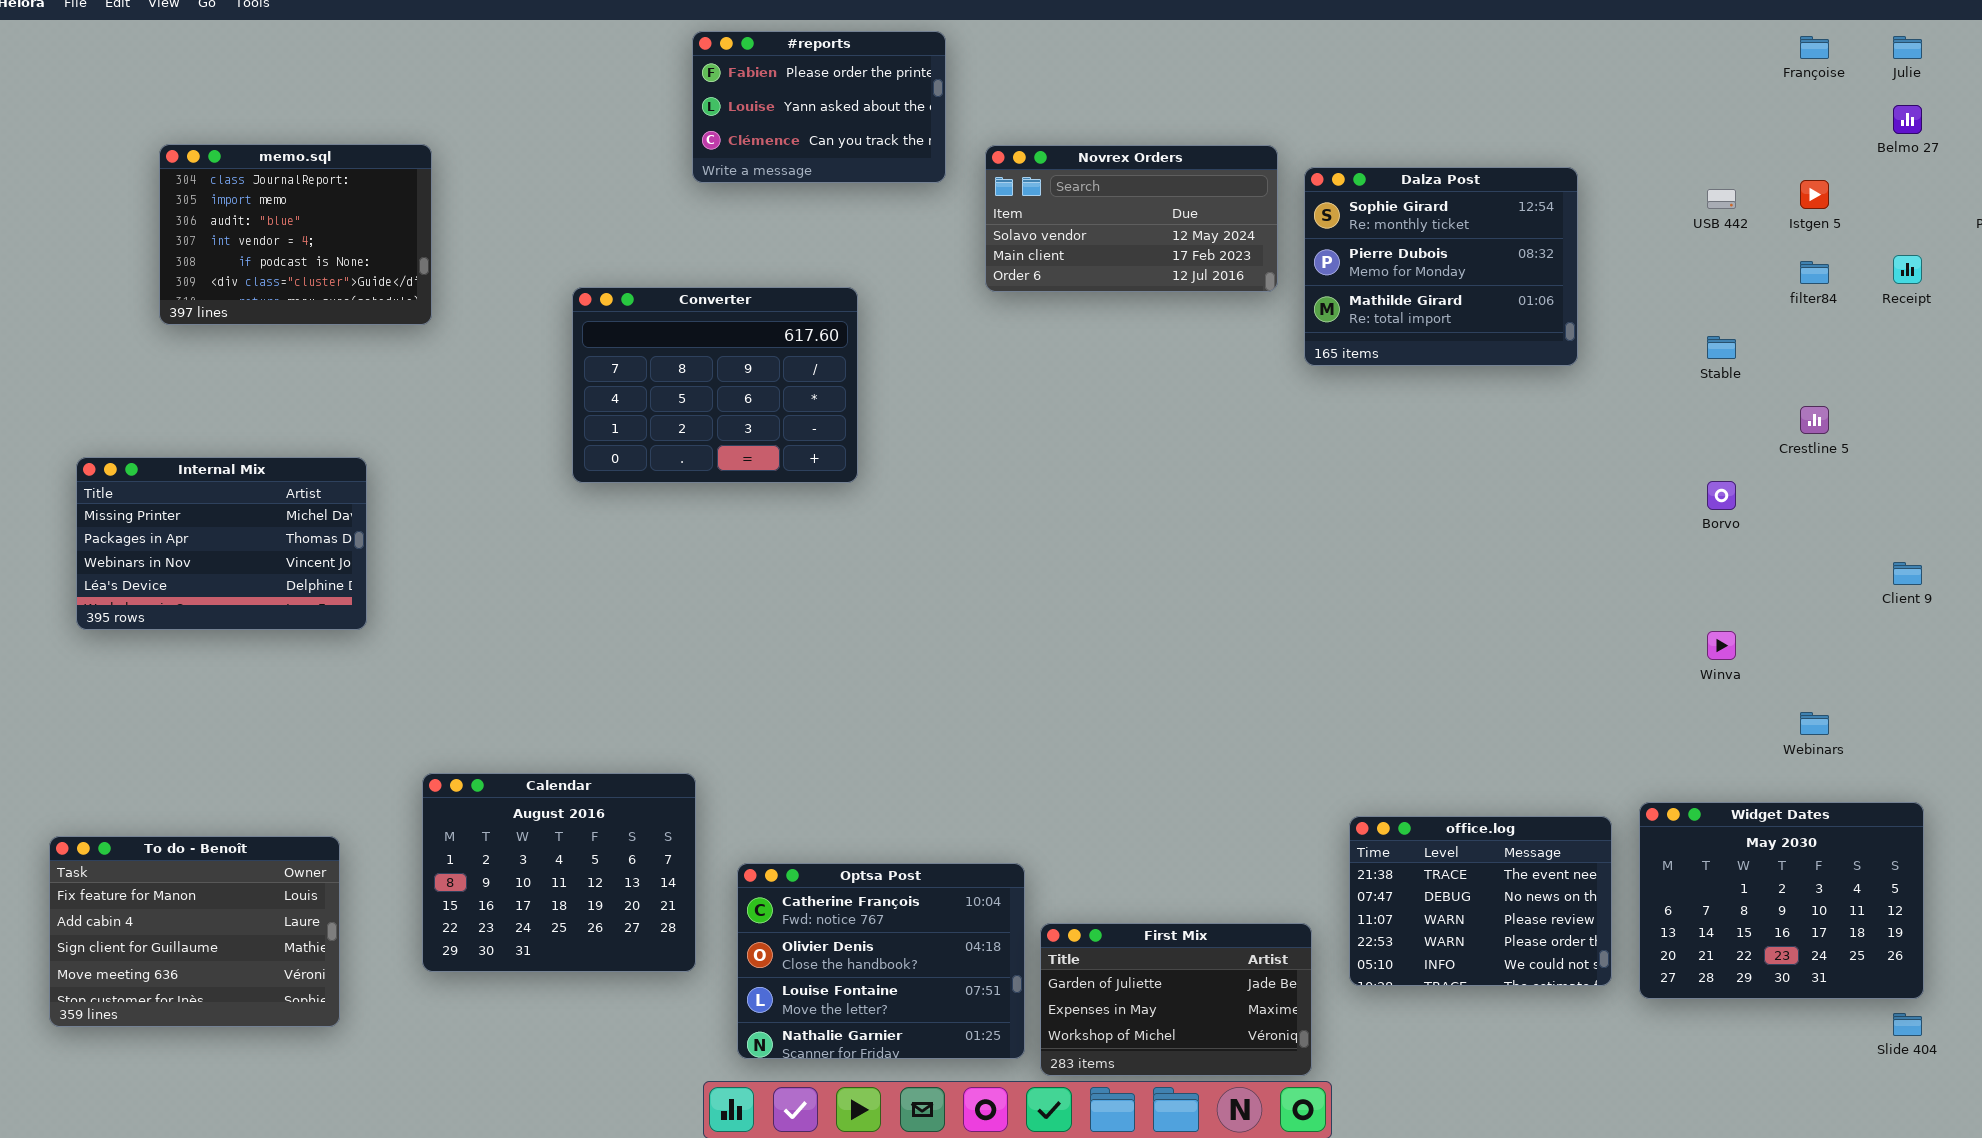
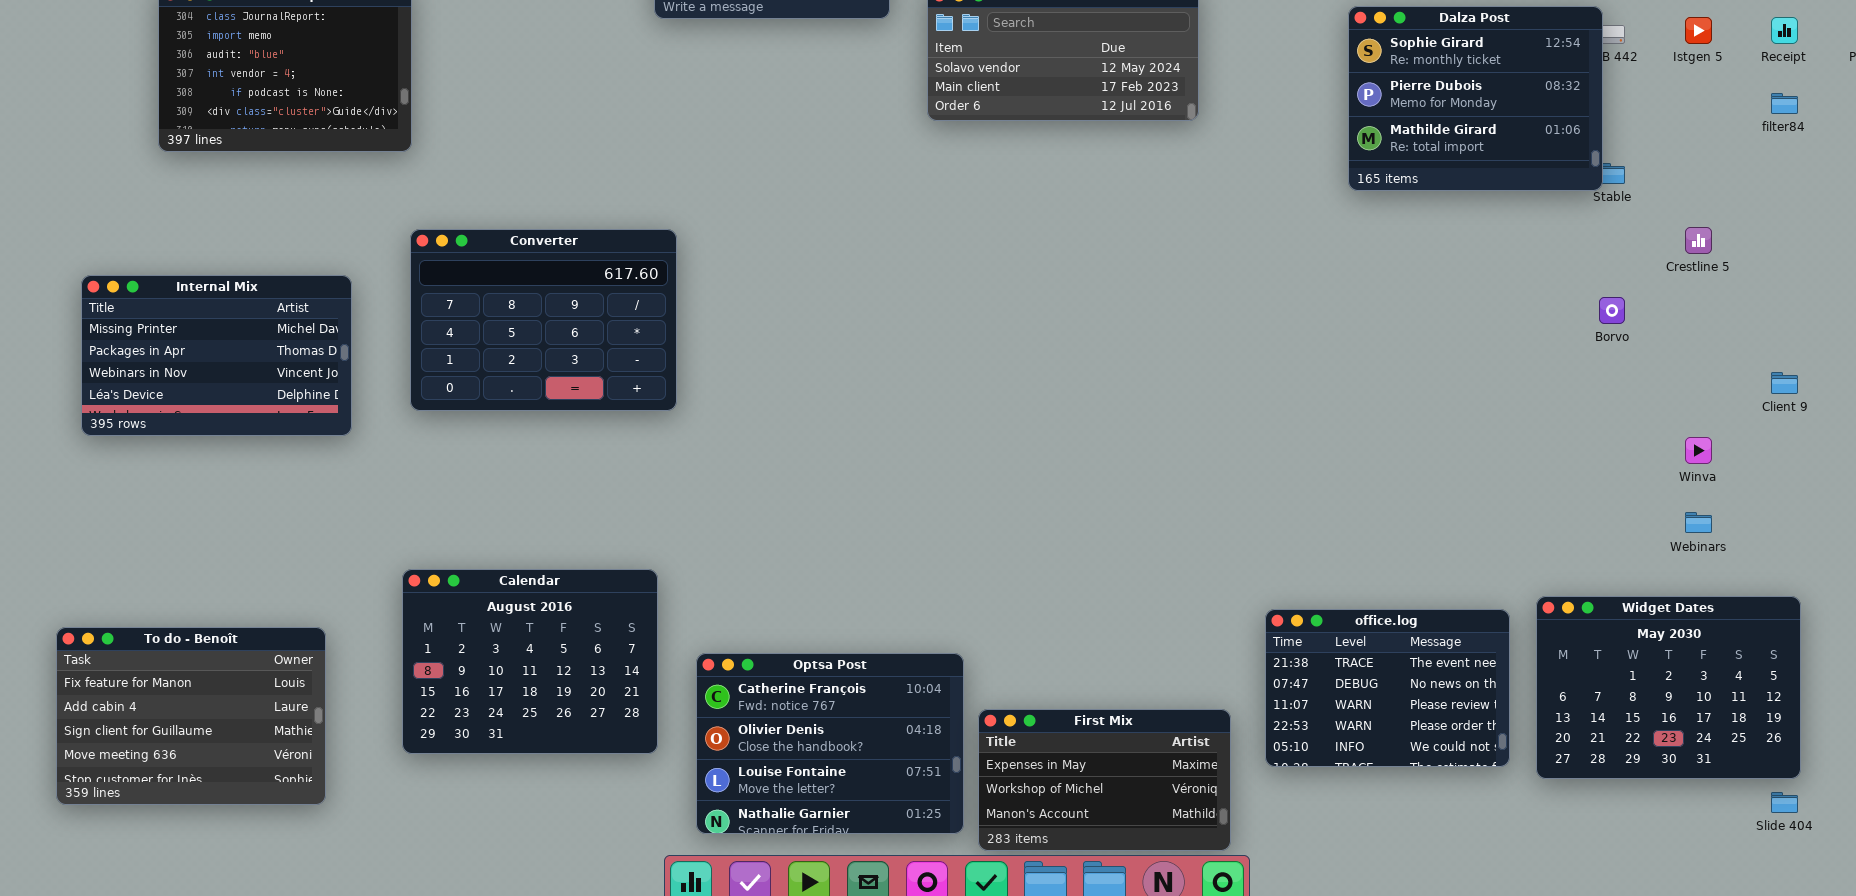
Dalza Post: [1304,167,1578,366] -> [1348,6,1603,191], moved
Receipt: [1893,255,1922,284] -> [1771,17,1798,44], moved
filter84: [1800,261,1829,284] -> [1771,93,1798,114], moved
Converter: [572,287,858,483] -> [410,229,677,411], moved
Winva: [1707,631,1736,660] -> [1685,437,1712,464], moved
First Mix: [1040,923,1312,1076] -> [978,709,1231,851], scrolled down 1 row

